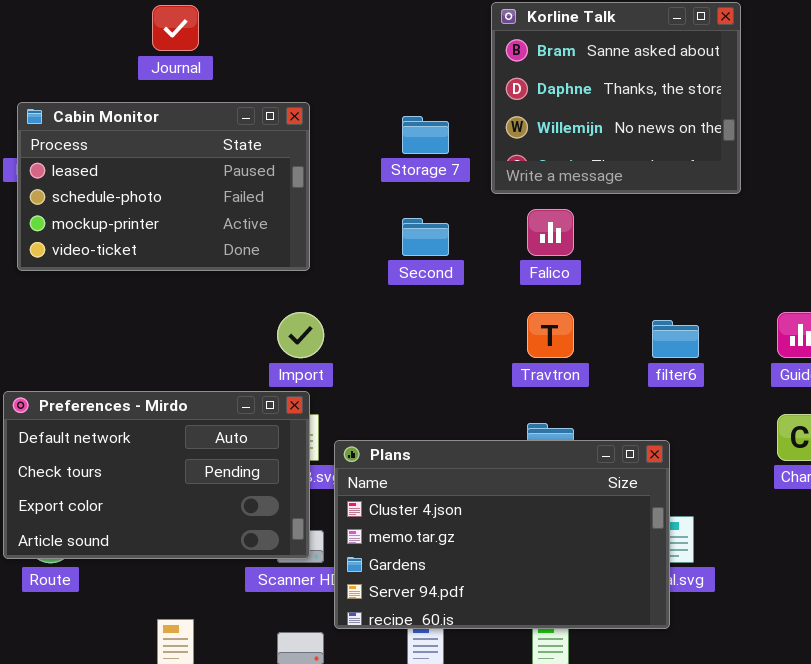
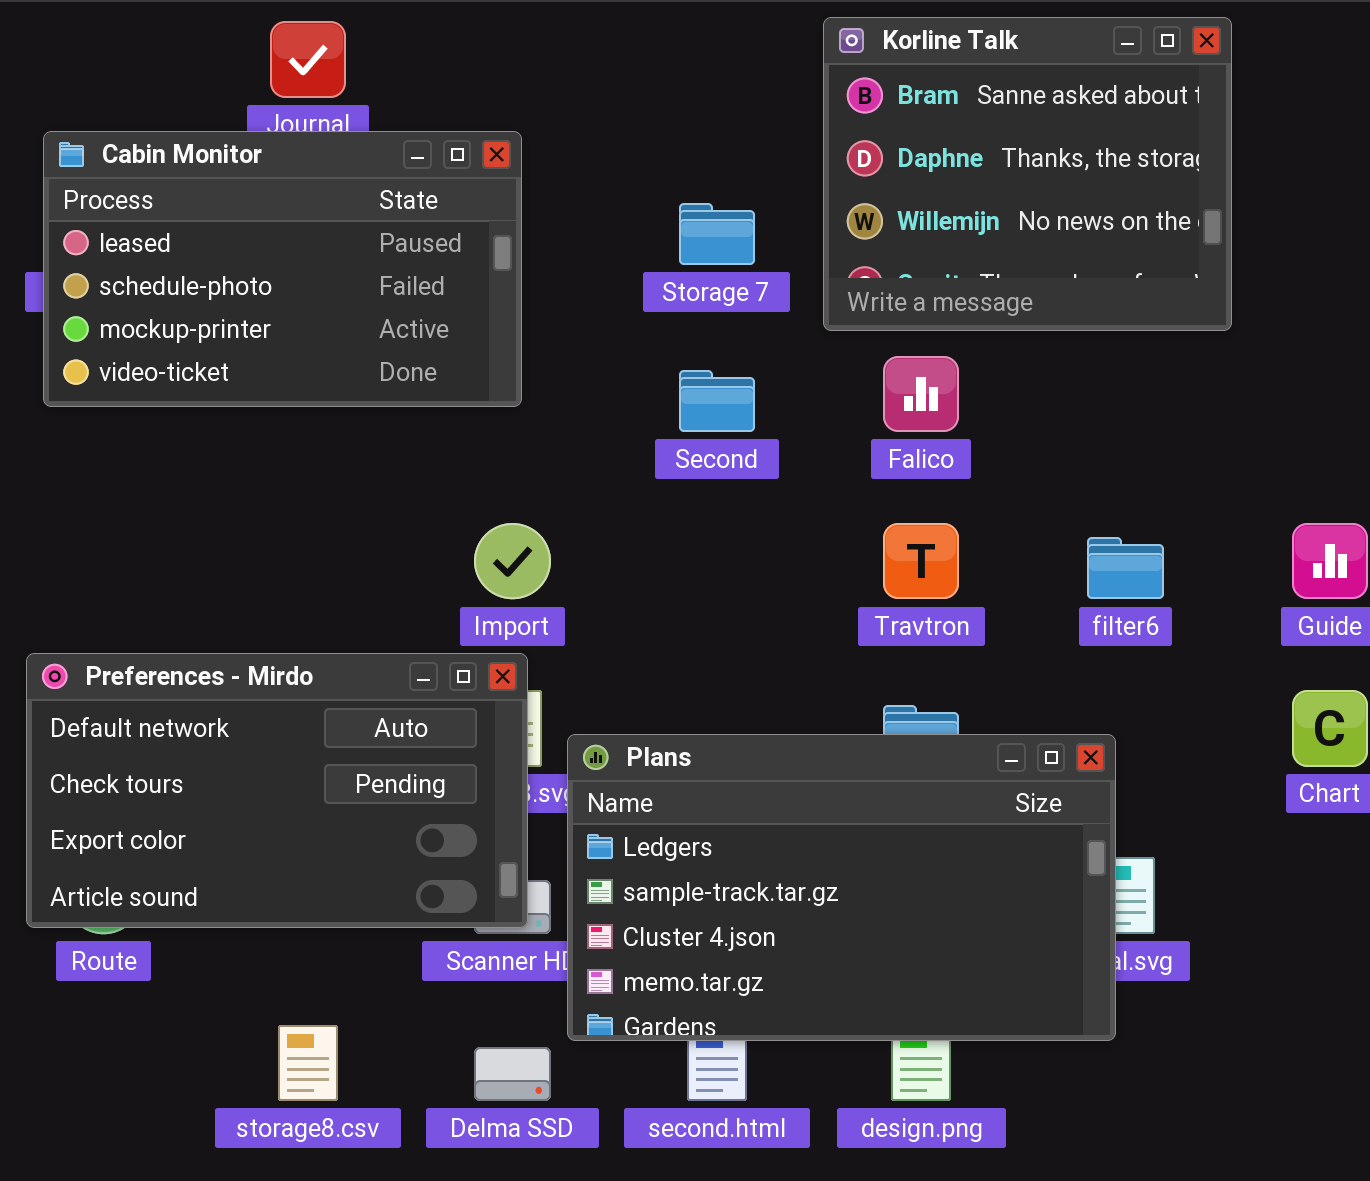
Cabin Monitor: [17,102,310,271] -> [43,131,522,407], moved
Plans: [334,440,670,629] -> [567,734,1116,1041], scrolled up 2 rows

